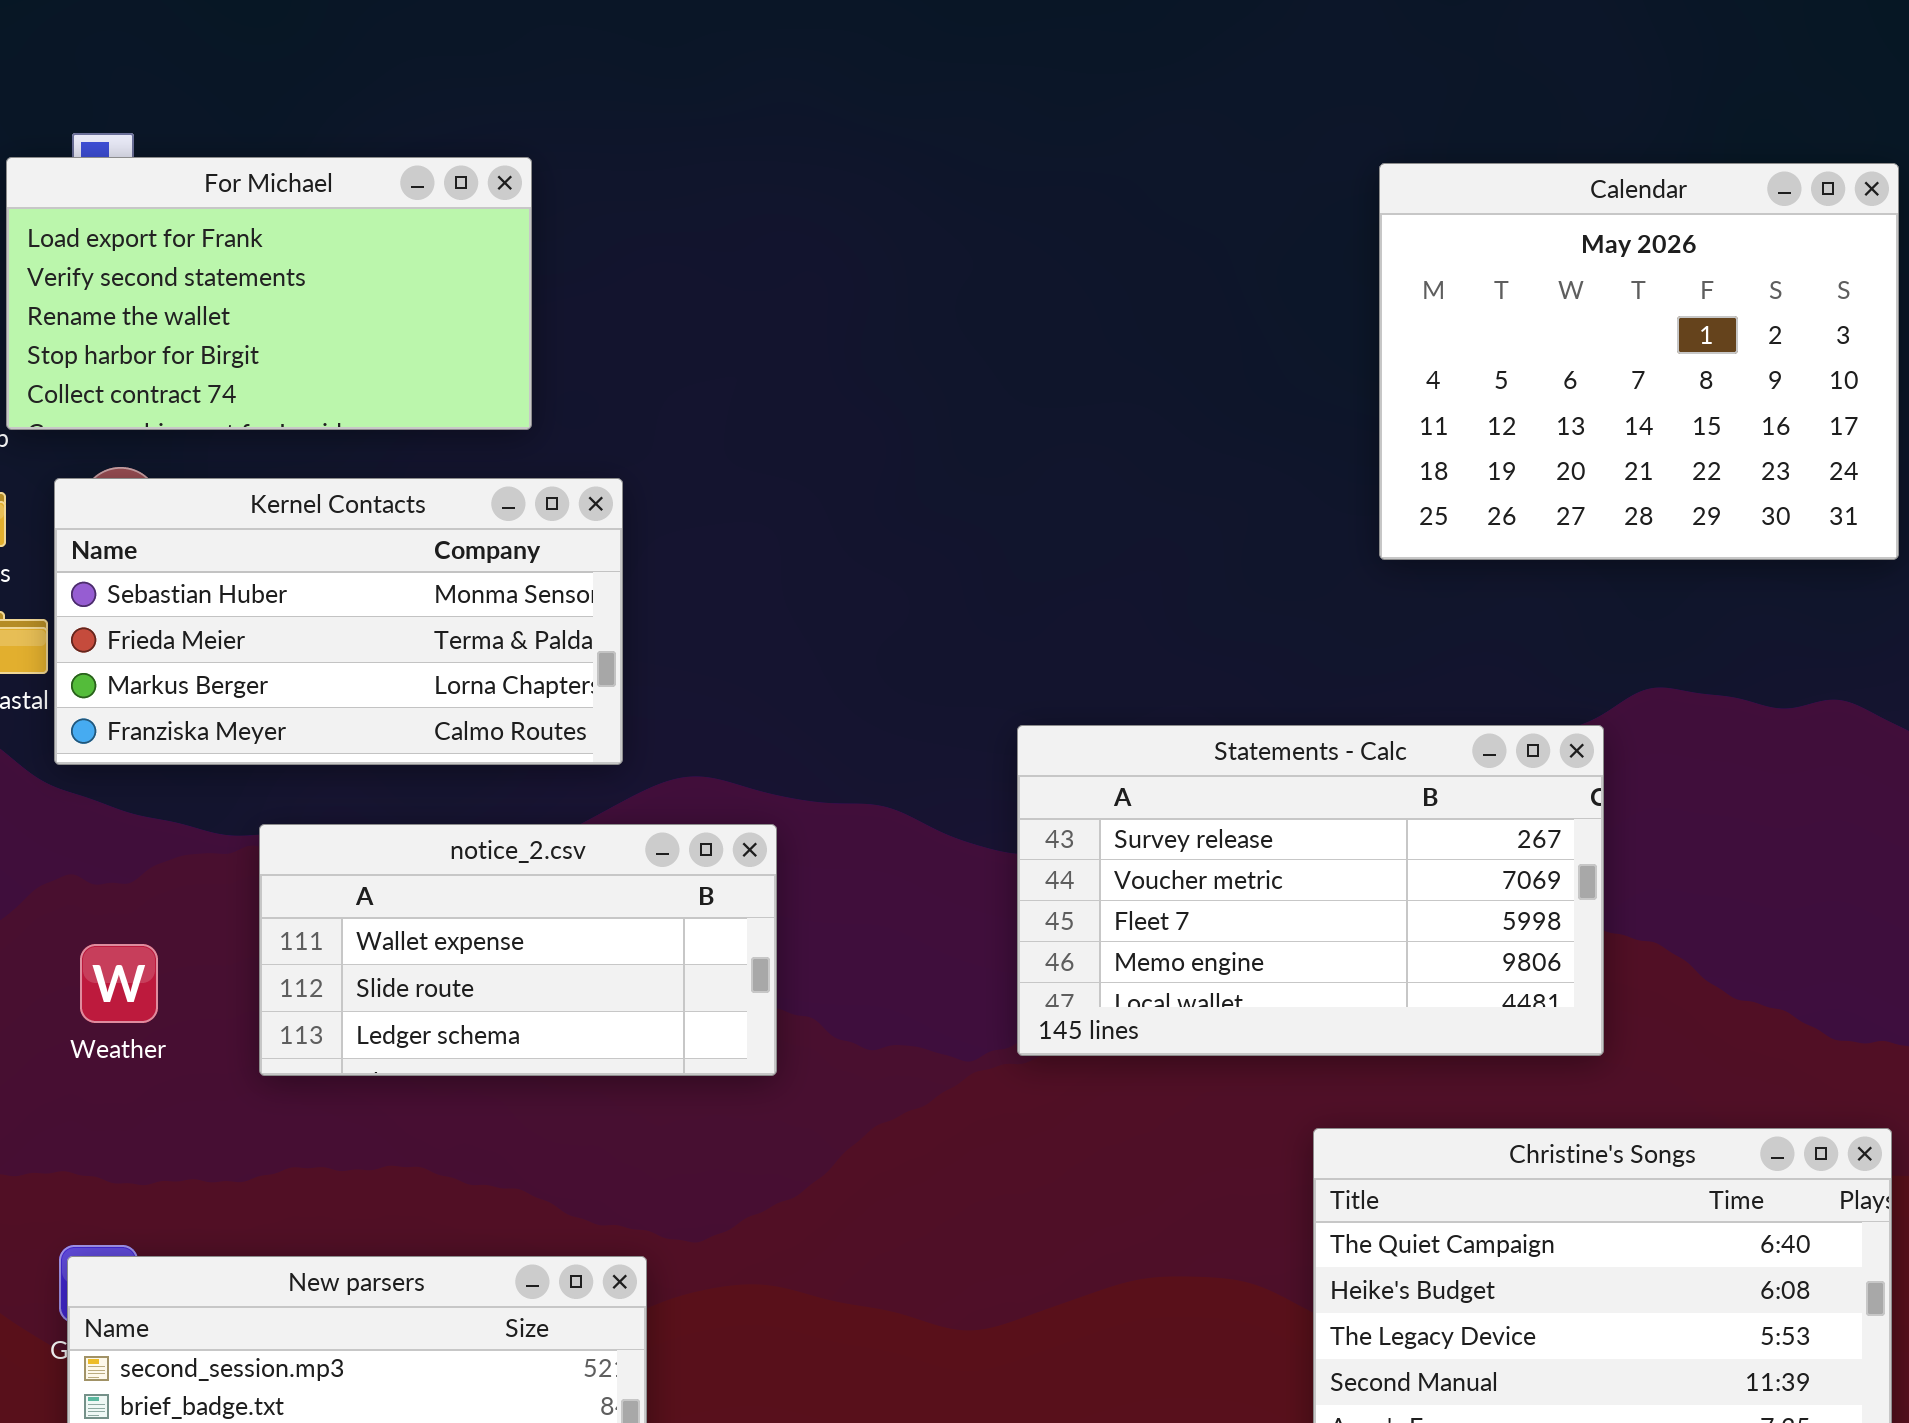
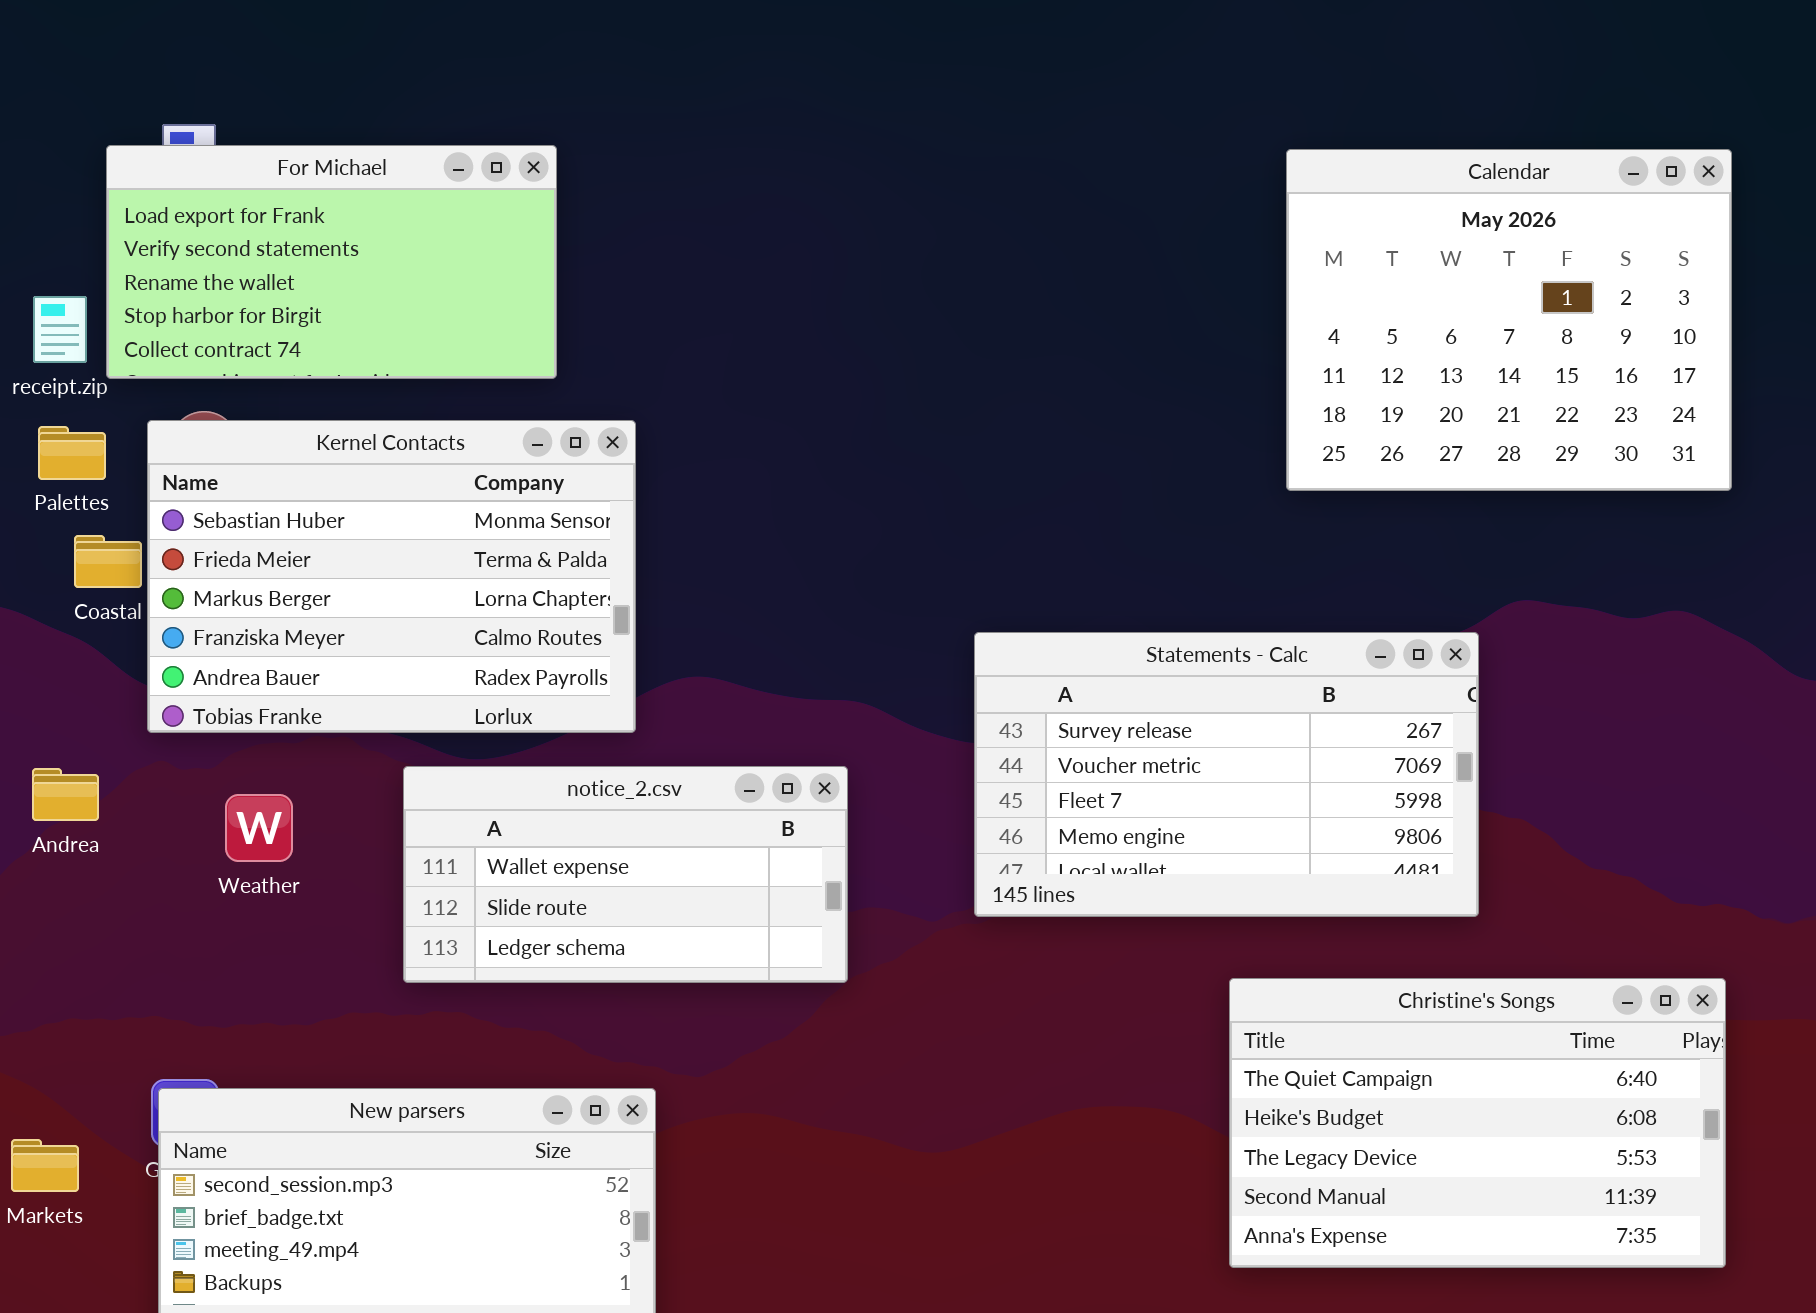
Kernel Contacts: [54,478,623,765] -> [147,420,636,733], resized
notice_2.csv: [259,824,777,1076] -> [403,766,848,983], moved
Weather: [80,944,158,1023] -> [225,794,293,862], moved

